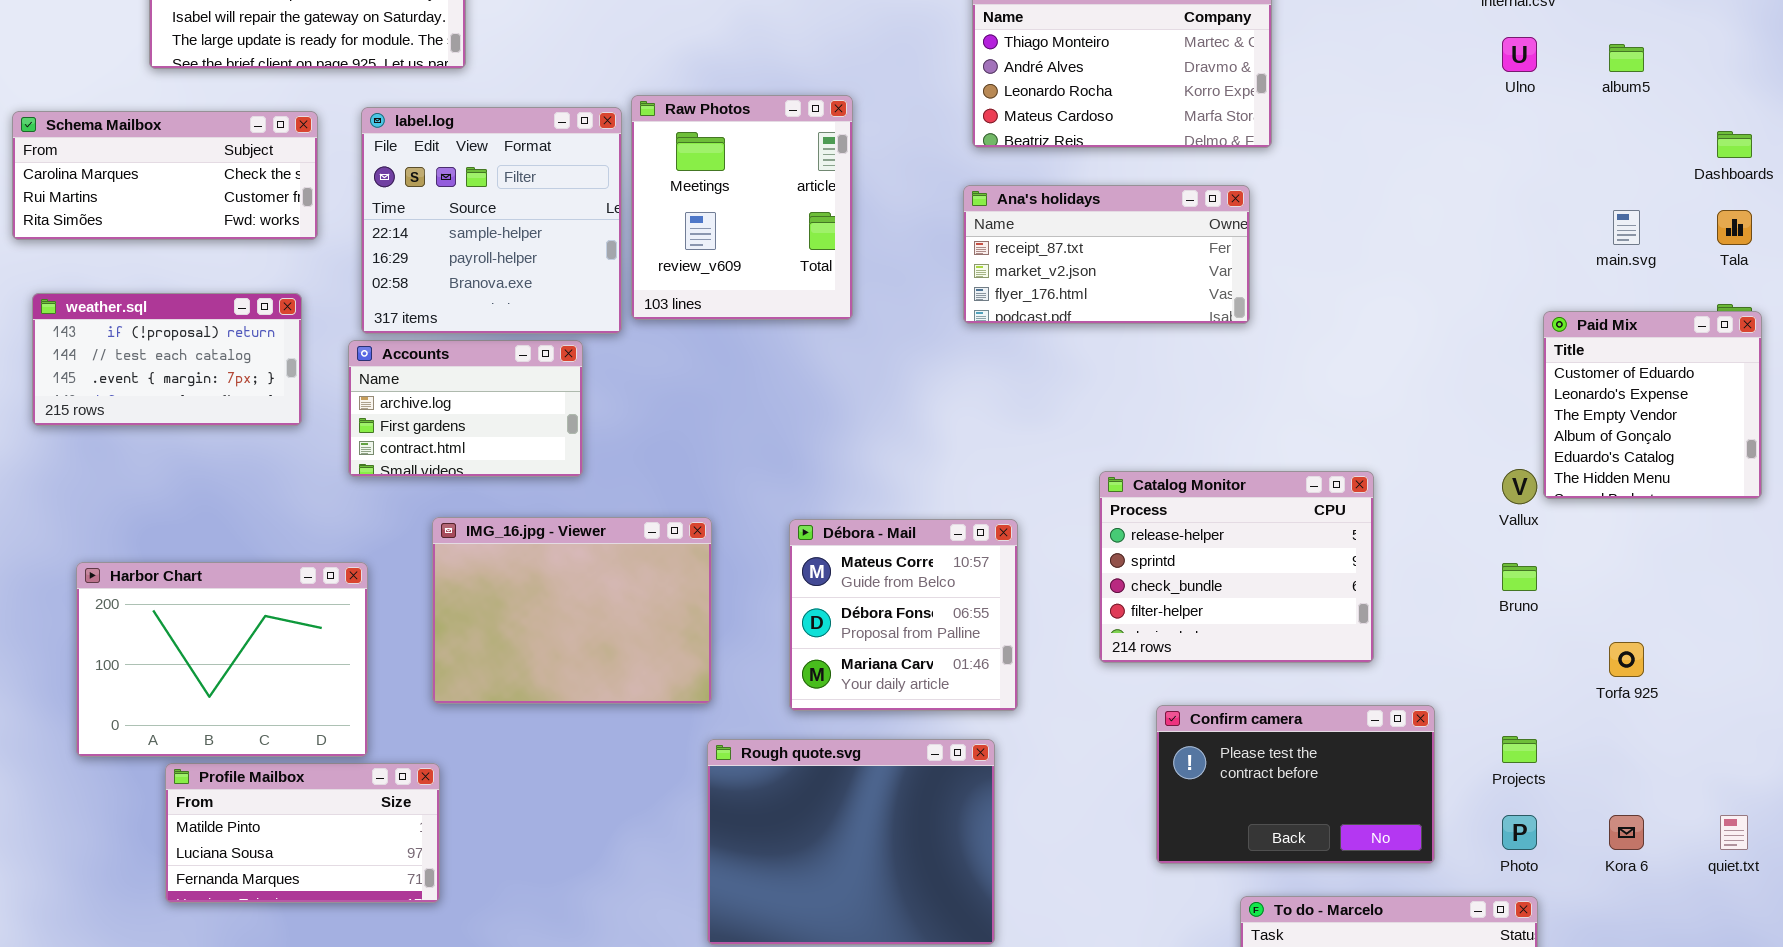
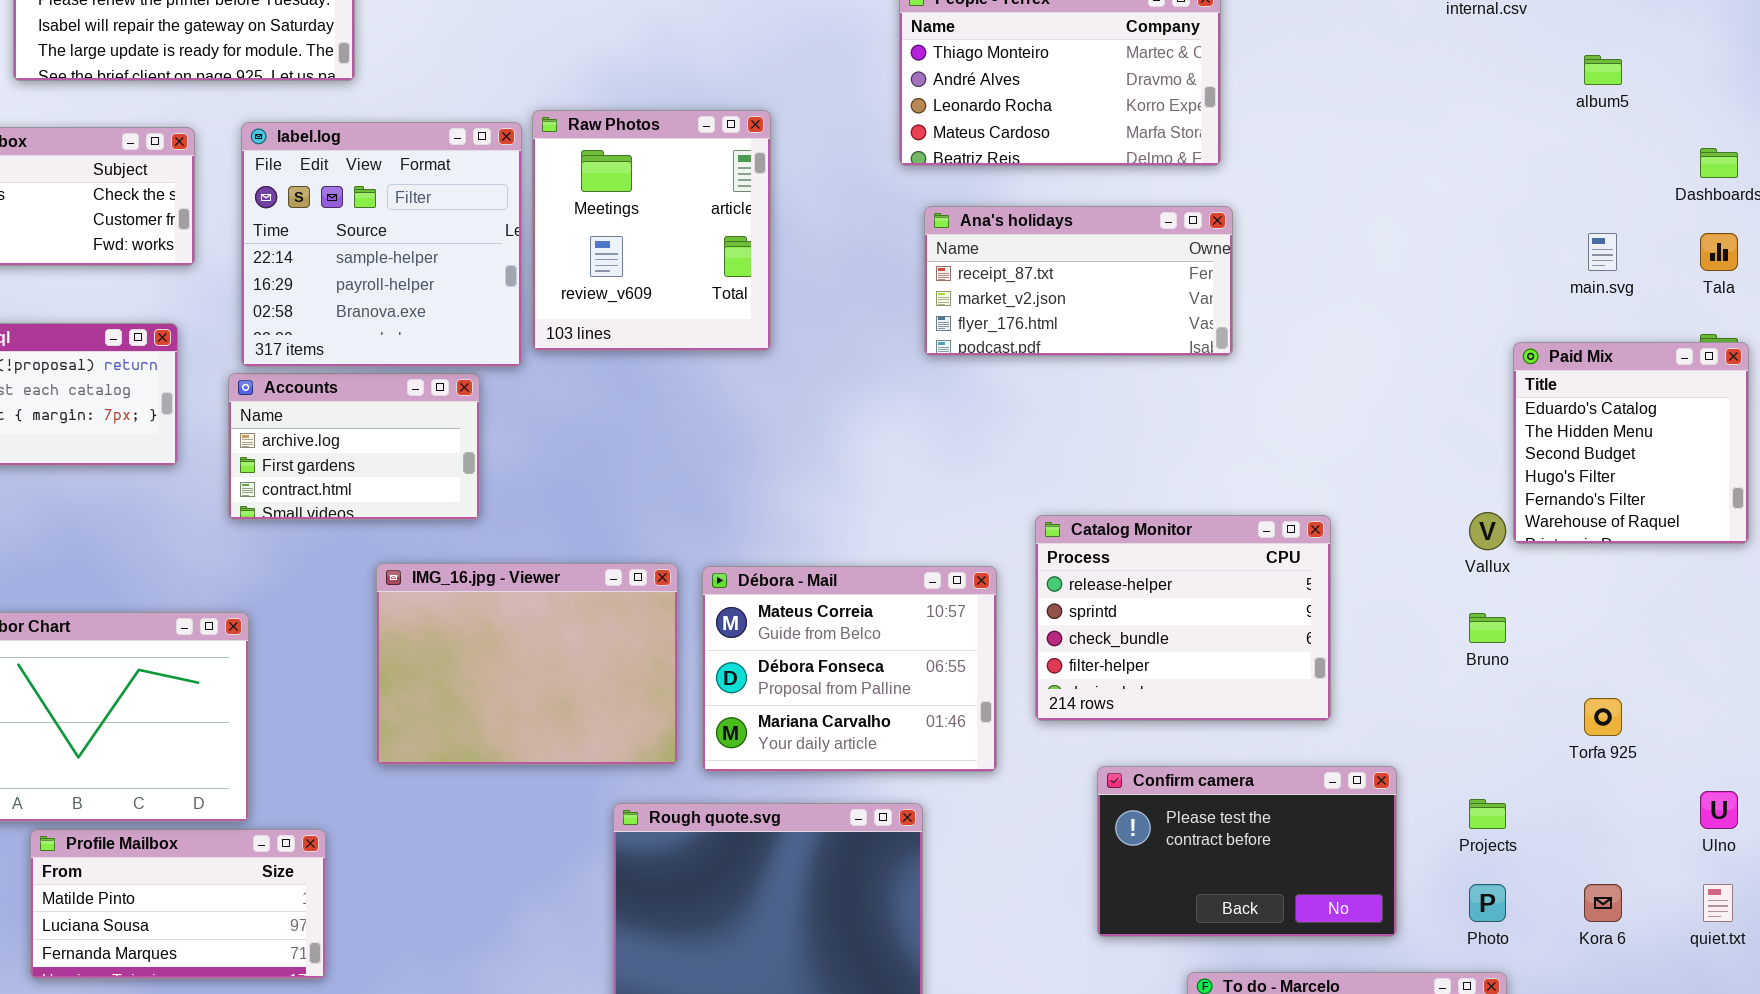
Ulno: [1502,37,1537,72] -> [1700,791,1738,829], moved
Ana's holidays: [963,185,1250,324] -> [924,206,1233,356], moved
Paid Mix: [1543,311,1762,499] -> [1513,342,1749,544], scrolled down 4 rows
IMG_16.jpg - Viewer: [432,517,712,704] -> [376,563,678,765], moved
Débora - Mail: [789,519,1018,711] -> [702,566,997,772], resized

